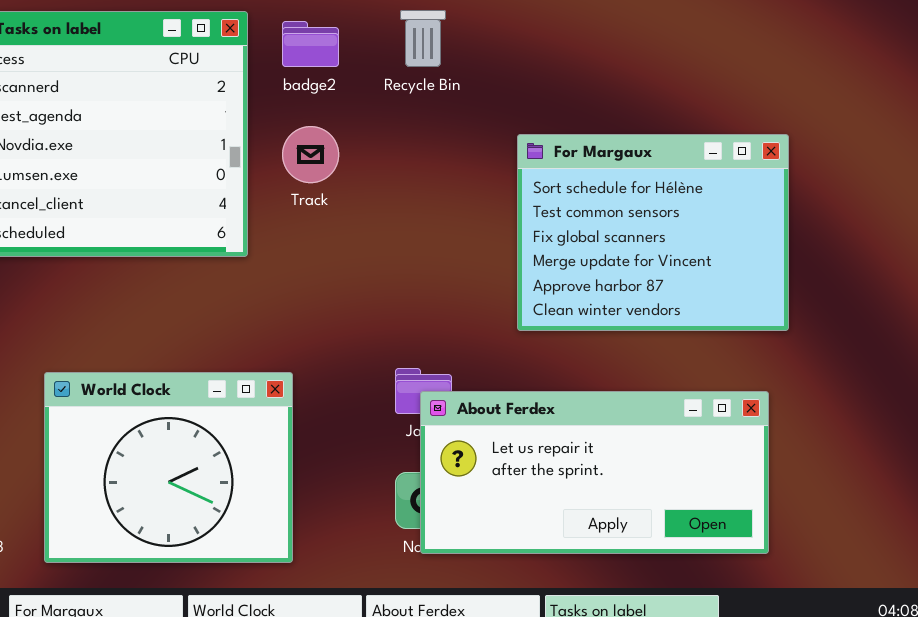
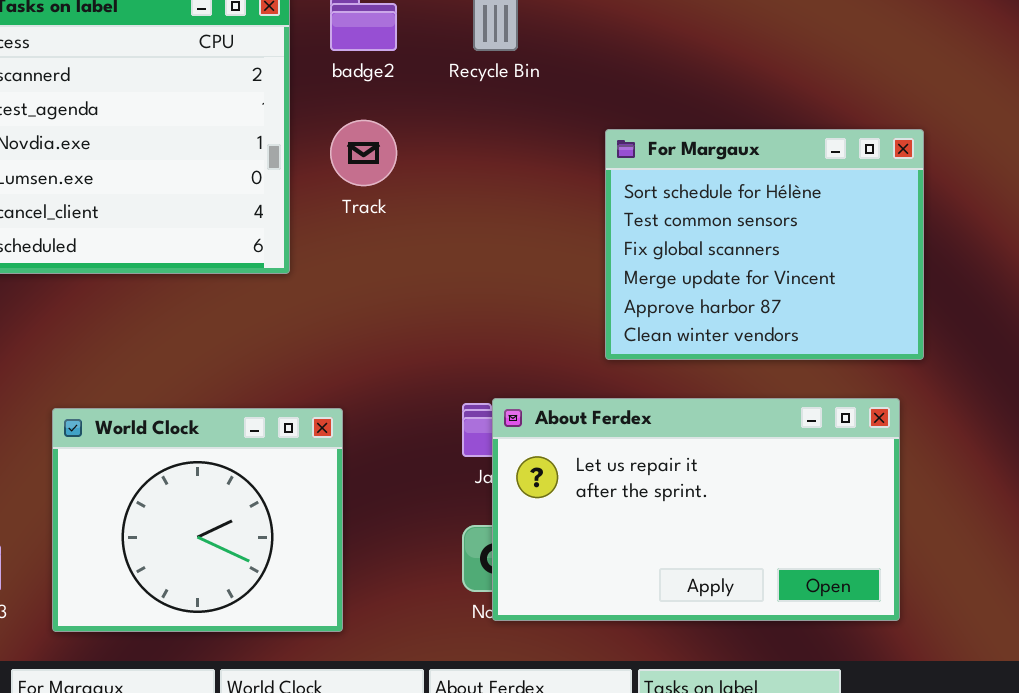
About Ferdex: [420,391,769,554] -> [492,398,900,621], resized

